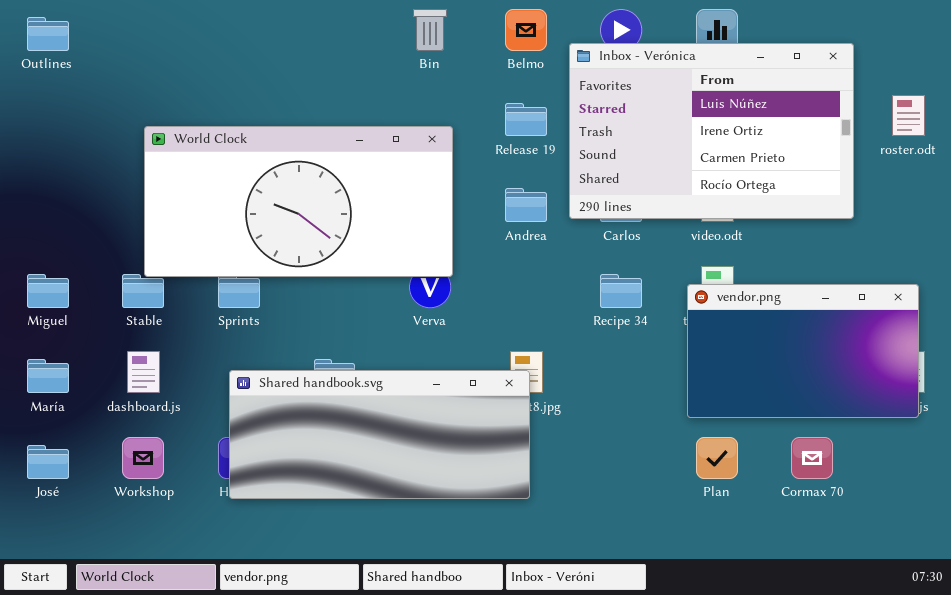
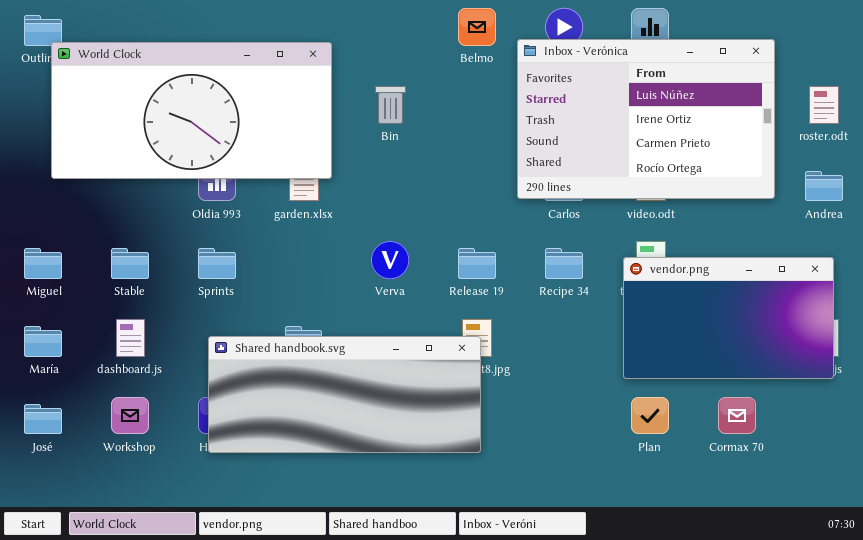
Bin: [413,9,447,51] -> [375,86,406,124], moved
Release 19: [505,103,547,136] -> [458,248,496,279], moved
World Clock: [144,126,453,277] -> [51,42,332,179], moved
Andrea: [505,188,547,222] -> [805,171,843,201], moved

